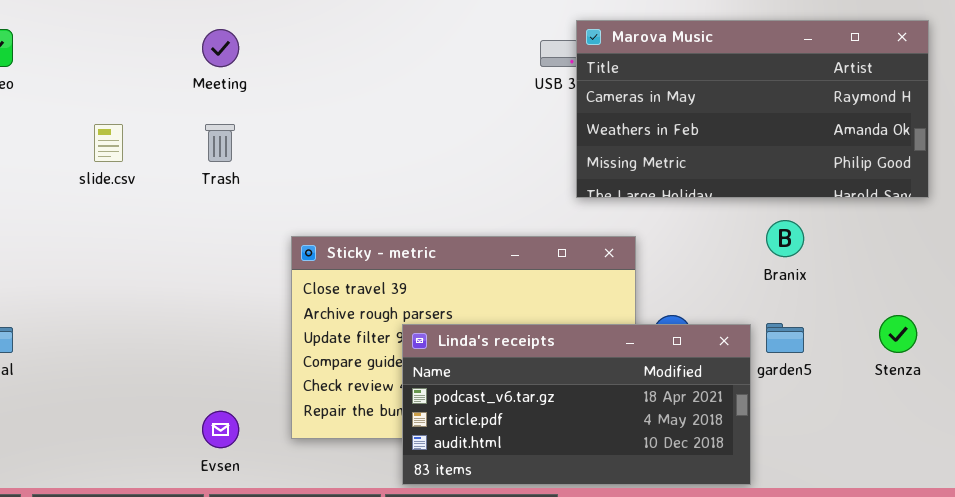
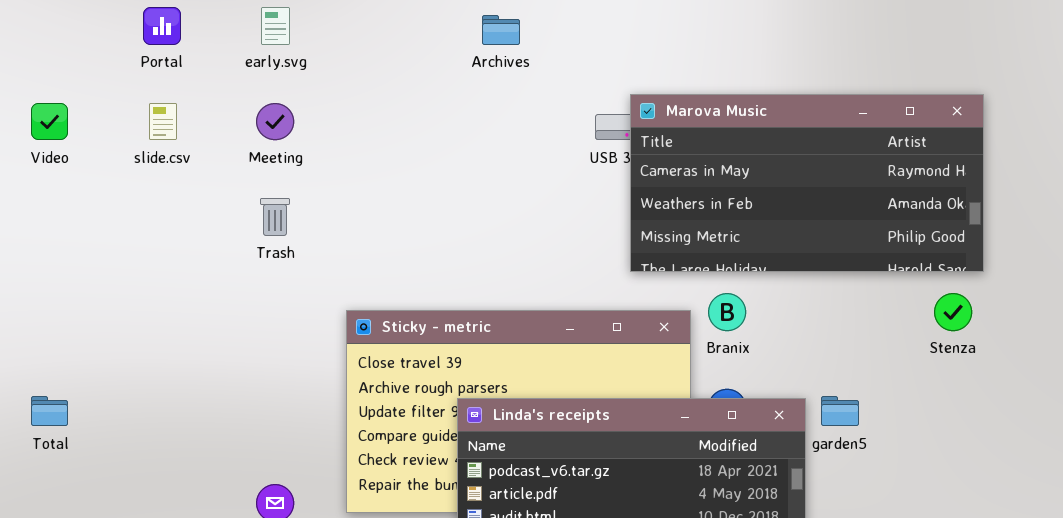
slide.csv: [94,124,123,162] -> [149,103,177,140], moved
Branix: [766,220,804,257] -> [708,293,746,331], moved
Stenza: [879,315,917,353] -> [934,293,972,331], moved

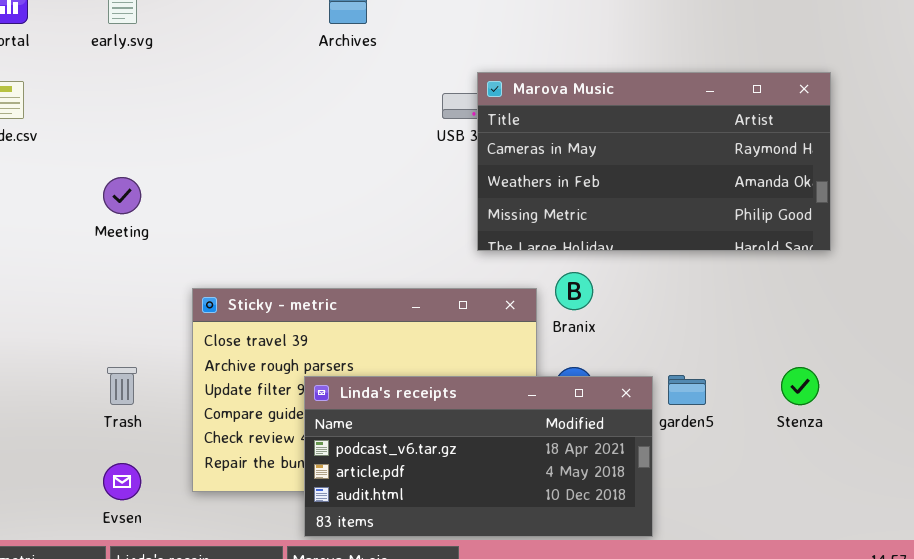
Meeting: [256,103,294,140] -> [103,177,141,214], moved
Trash: [260,198,290,236] -> [107,367,137,405], moved
Stenza: [934,293,972,331] -> [781,367,819,405], moved

